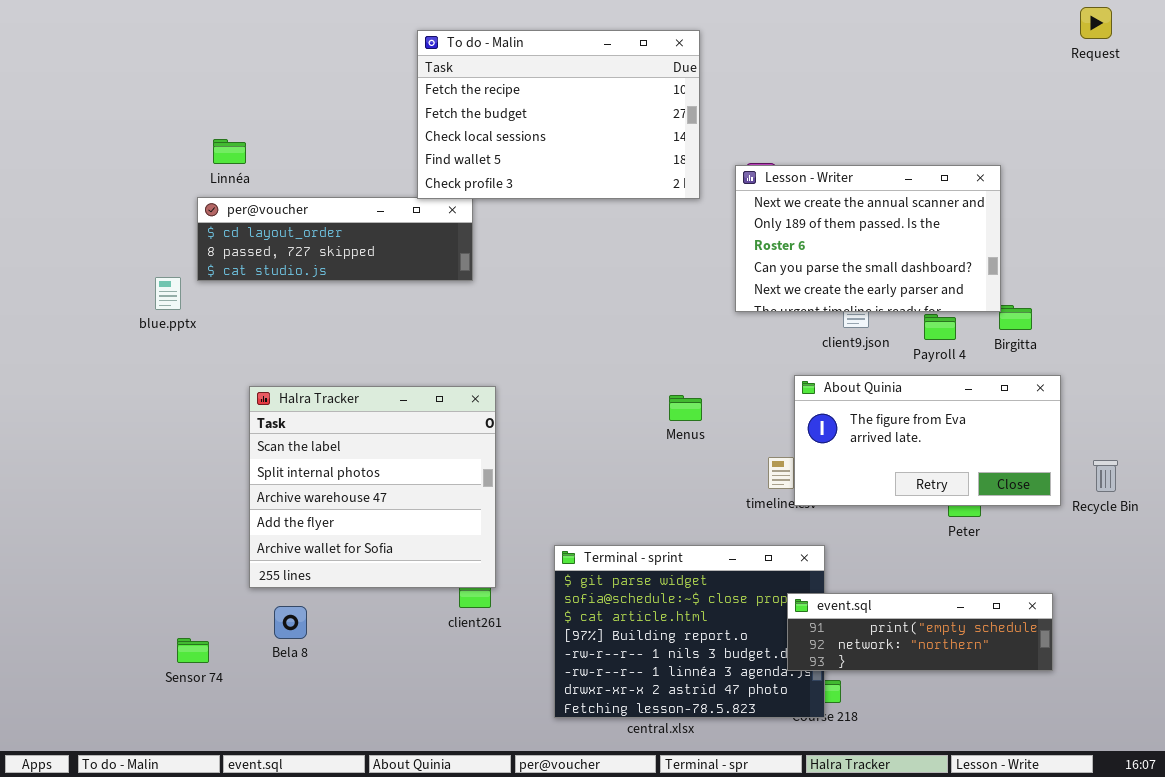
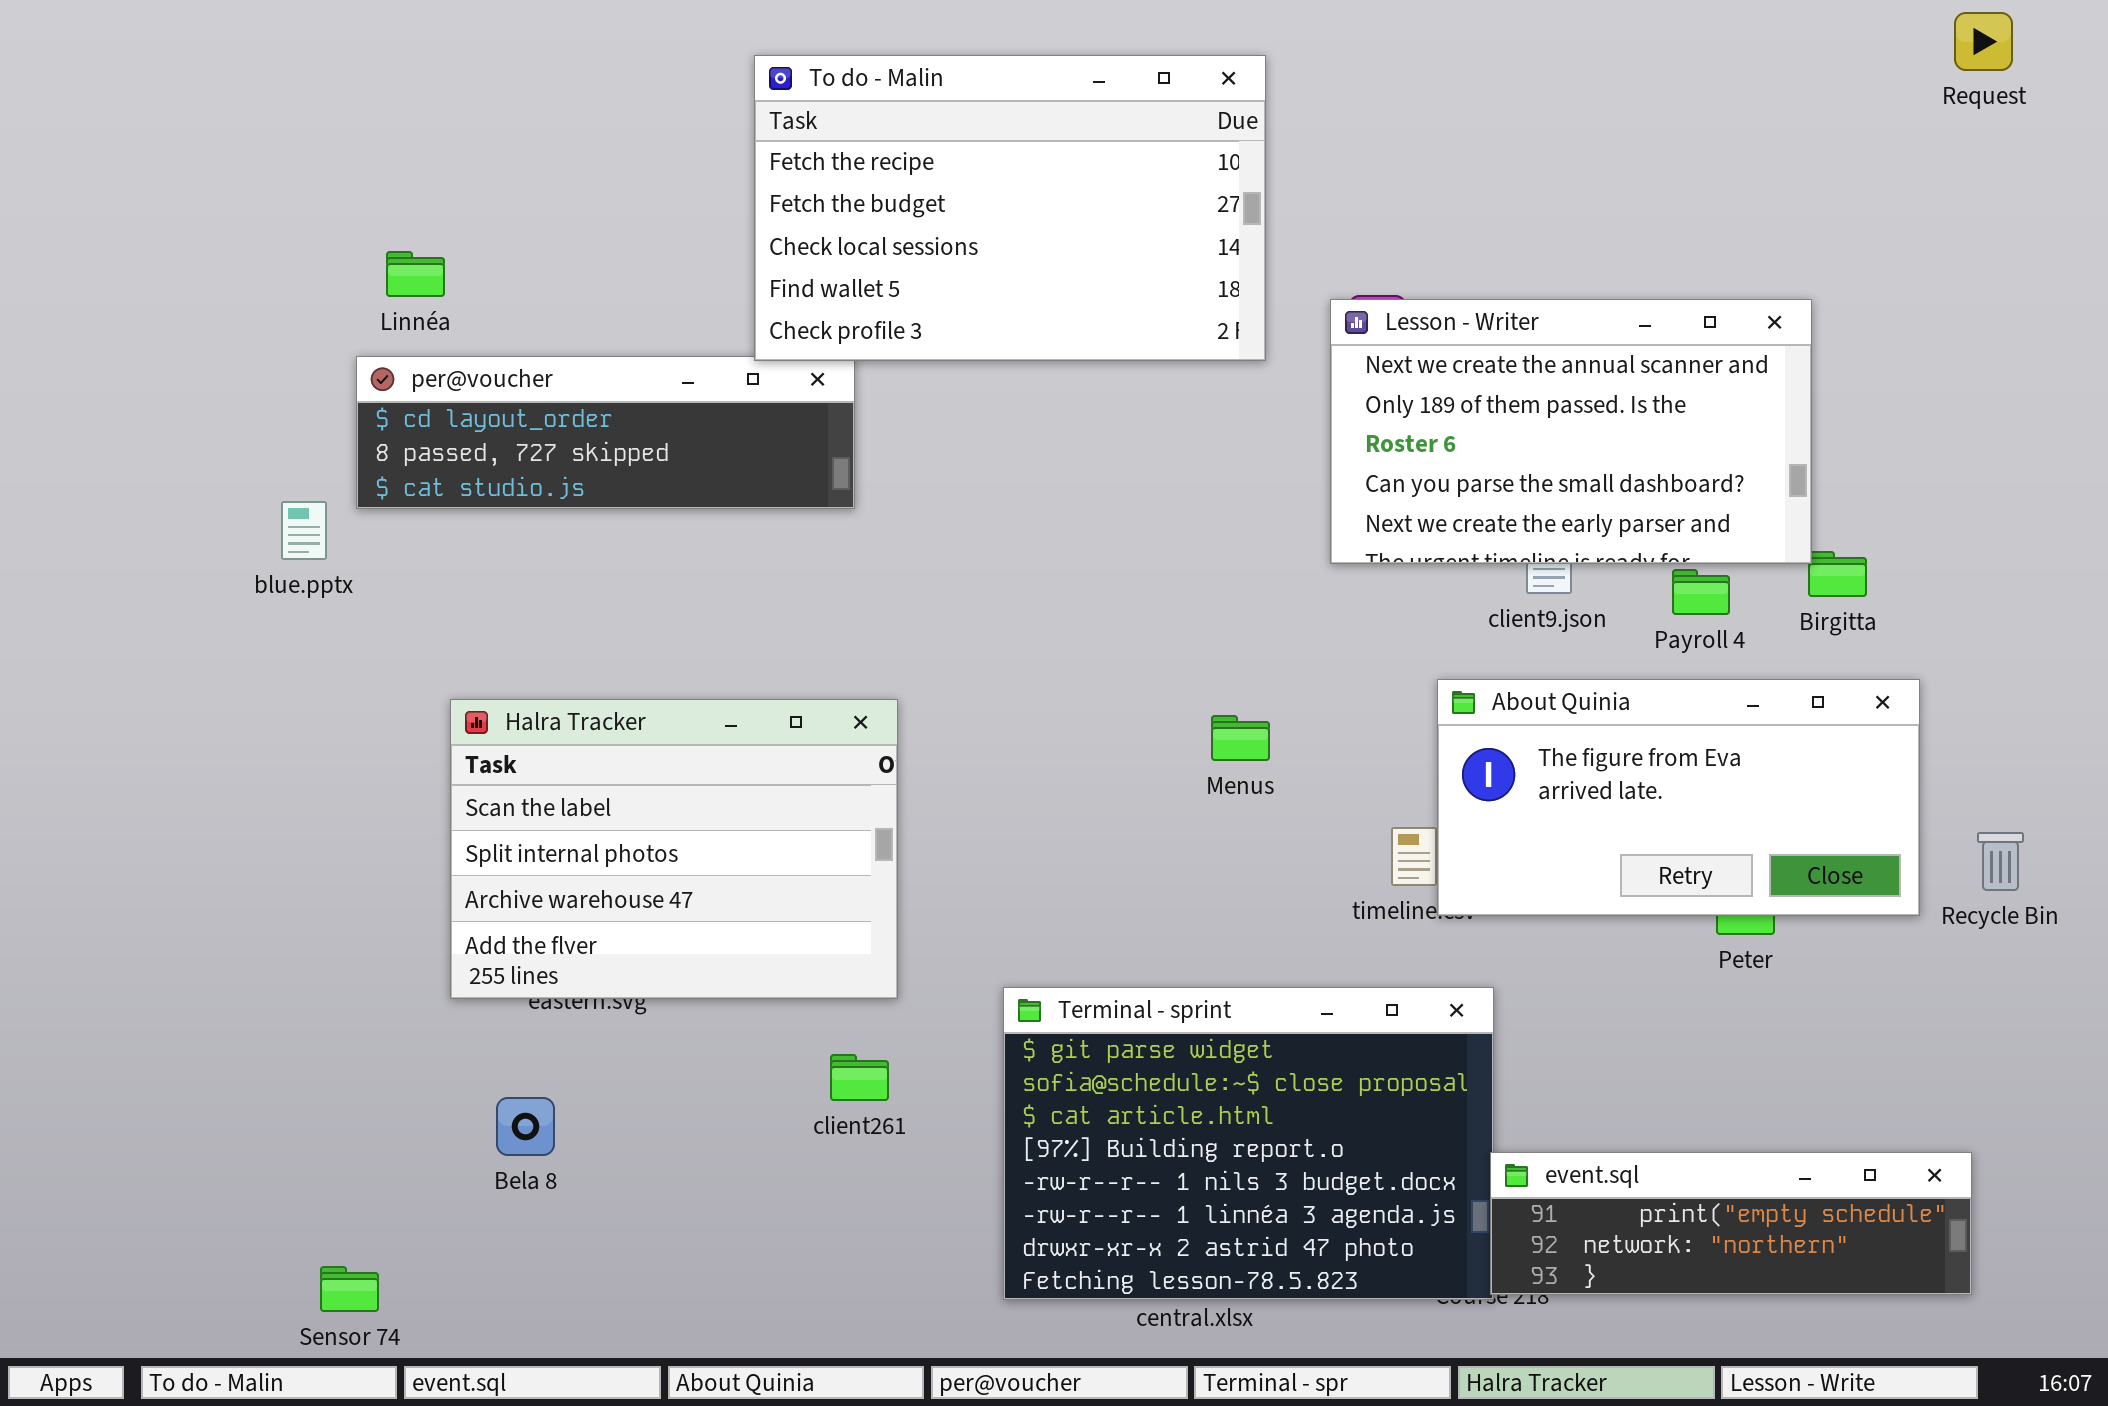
Halra Tracker: [249,386,496,588] -> [450,699,898,999], resized
event.sql: [787,593,1053,671] -> [1490,1152,1972,1295], moved
Sensor 74: [177,638,209,663] -> [320,1266,379,1312], moved

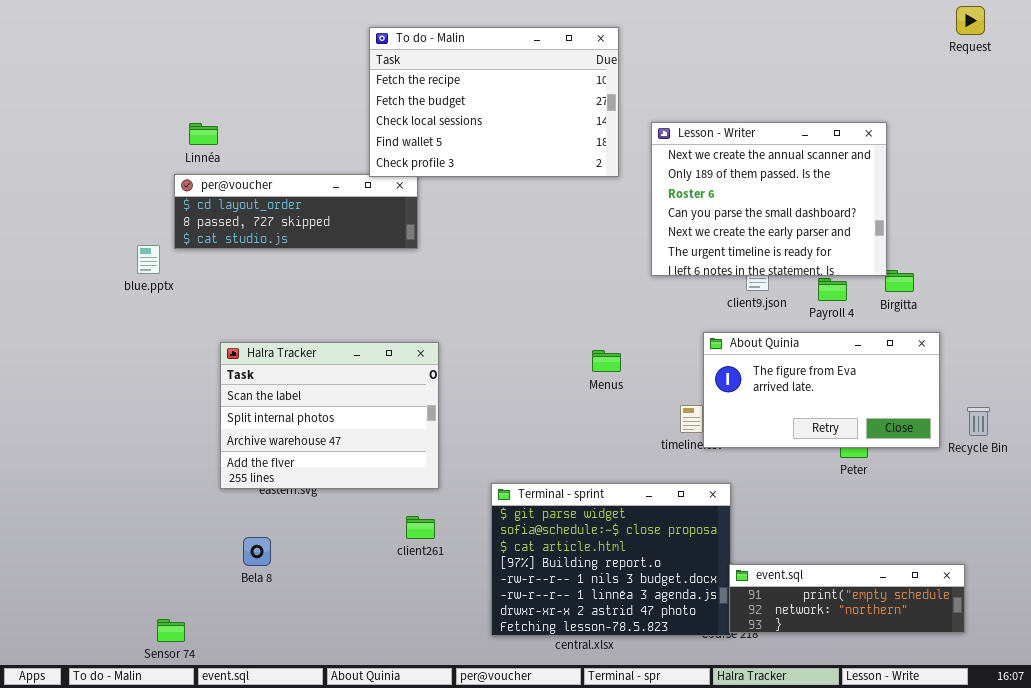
Lesson - Writer: [1330,299,1812,564] -> [651,122,887,276], resized

